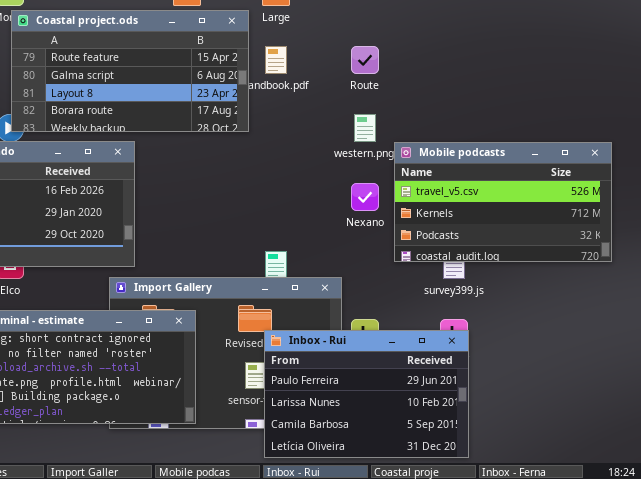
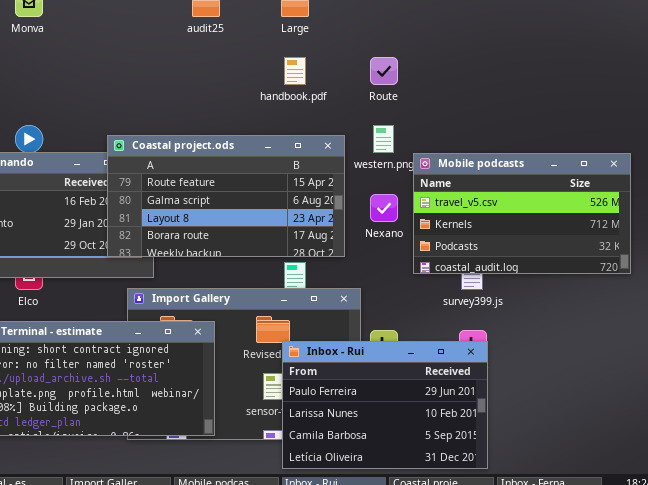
Coastal project.ods: [11,10,249,132] -> [107,135,345,257], moved

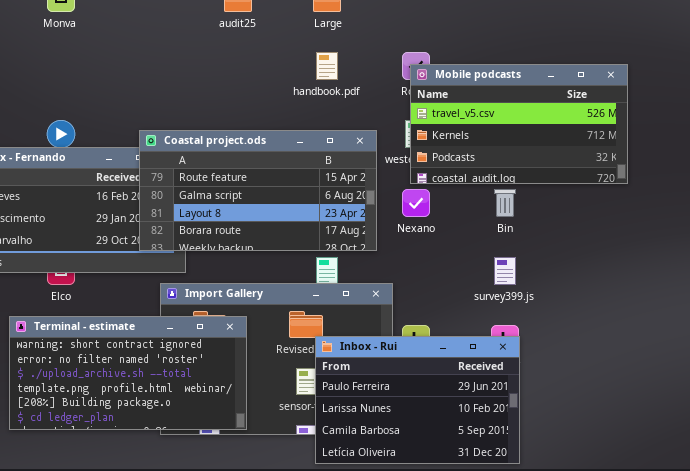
Mobile podcasts: [413,153,631,274] -> [410,64,628,184], moved

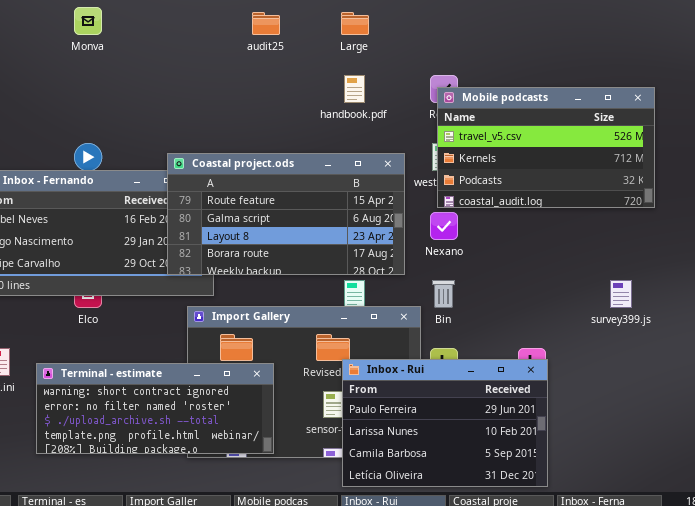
Bin: [494,189,516,217] -> [432,280,455,308], moved
survey399.js: [494,257,516,285] -> [610,280,632,308], moved
Terminal - estimate: [9,316,247,430] -> [36,363,274,454], resized

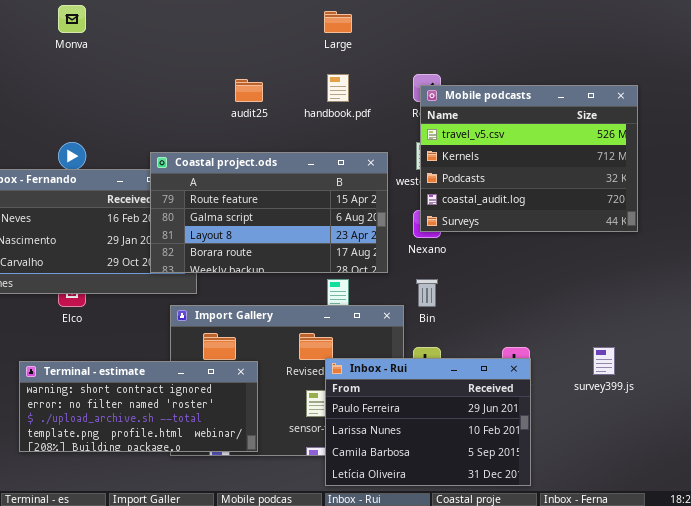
audit25: [252,12,280,35] -> [235,79,263,102], moved
Mobile podcasts: [437,87,655,208] -> [420,85,638,232], resized
survey399.js: [610,280,632,308] -> [593,347,615,375], moved

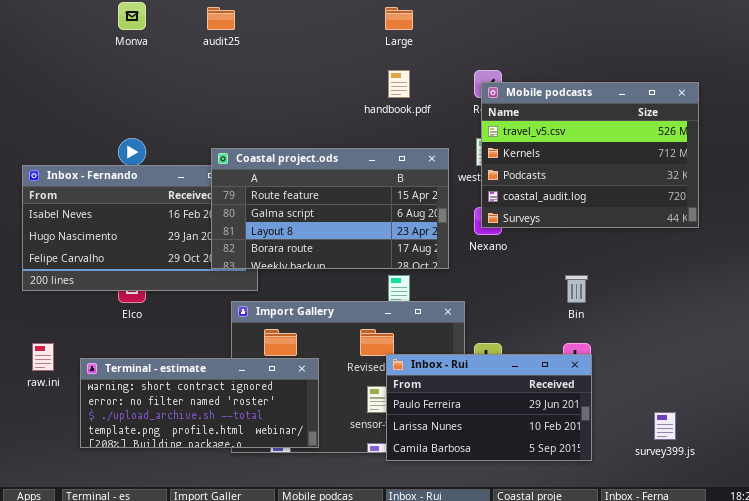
audit25: [235,79,263,102] -> [207,7,235,30], moved
Bin: [416,279,438,307] -> [565,275,588,303], moved
survey399.js: [593,347,615,375] -> [654,412,676,440], moved
Inbox - Rui: [325,358,531,486] -> [386,354,592,461], resized

